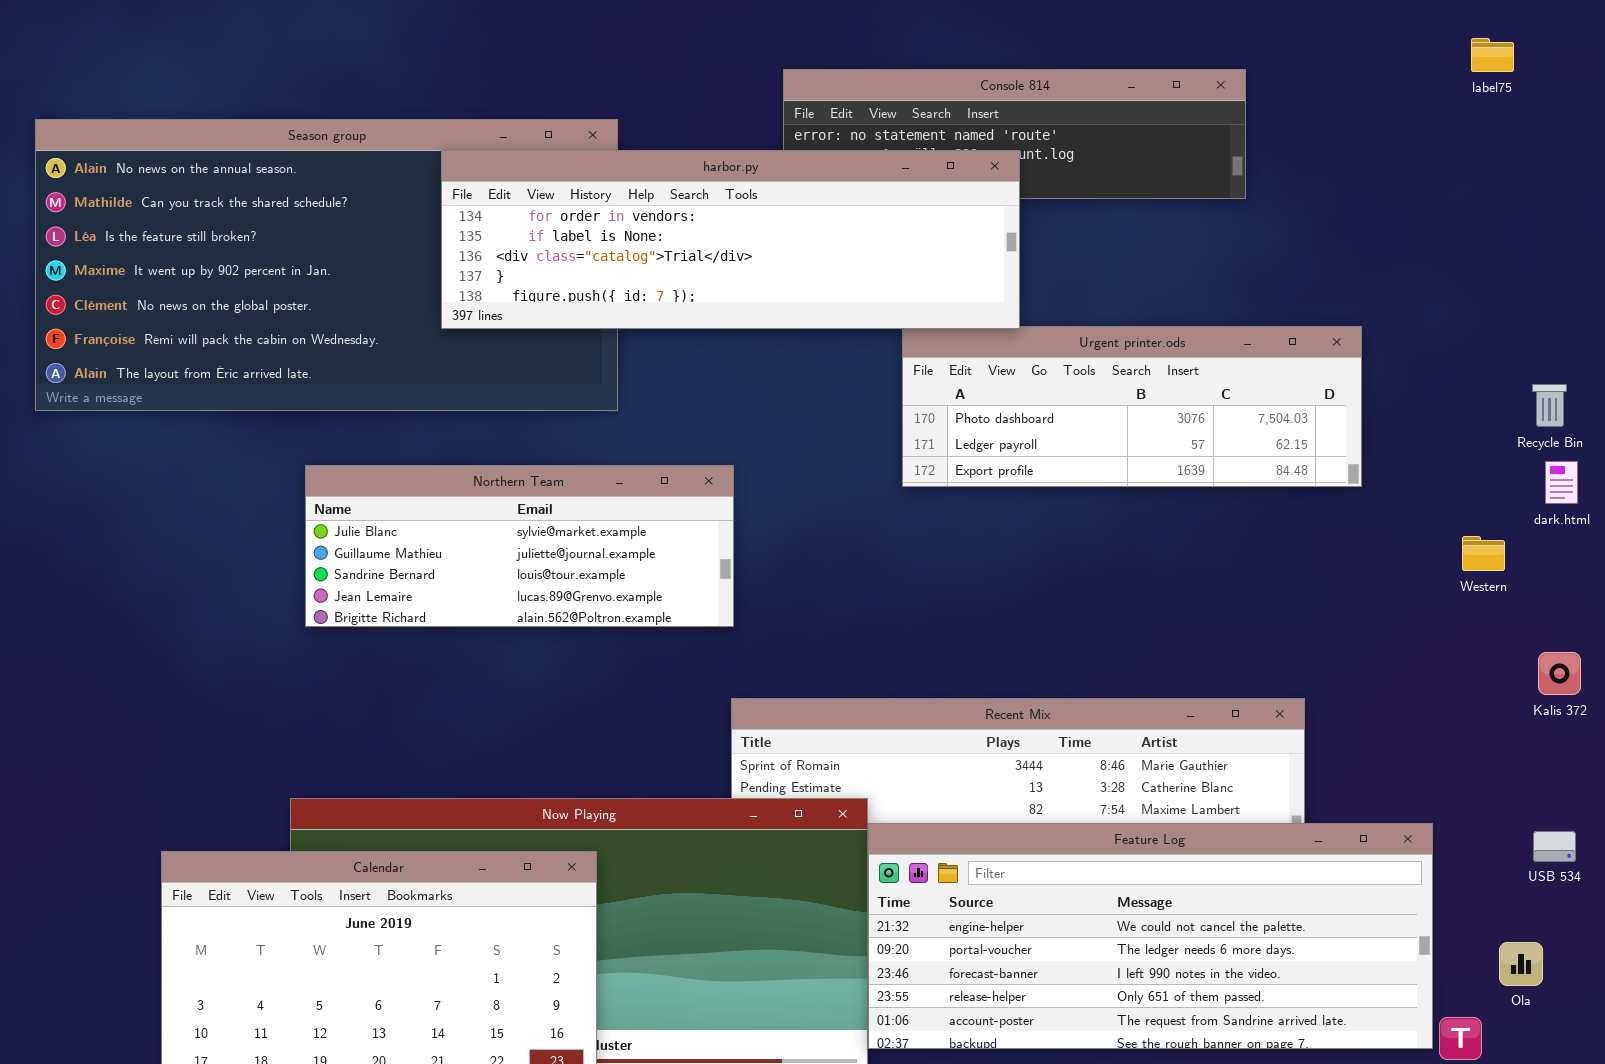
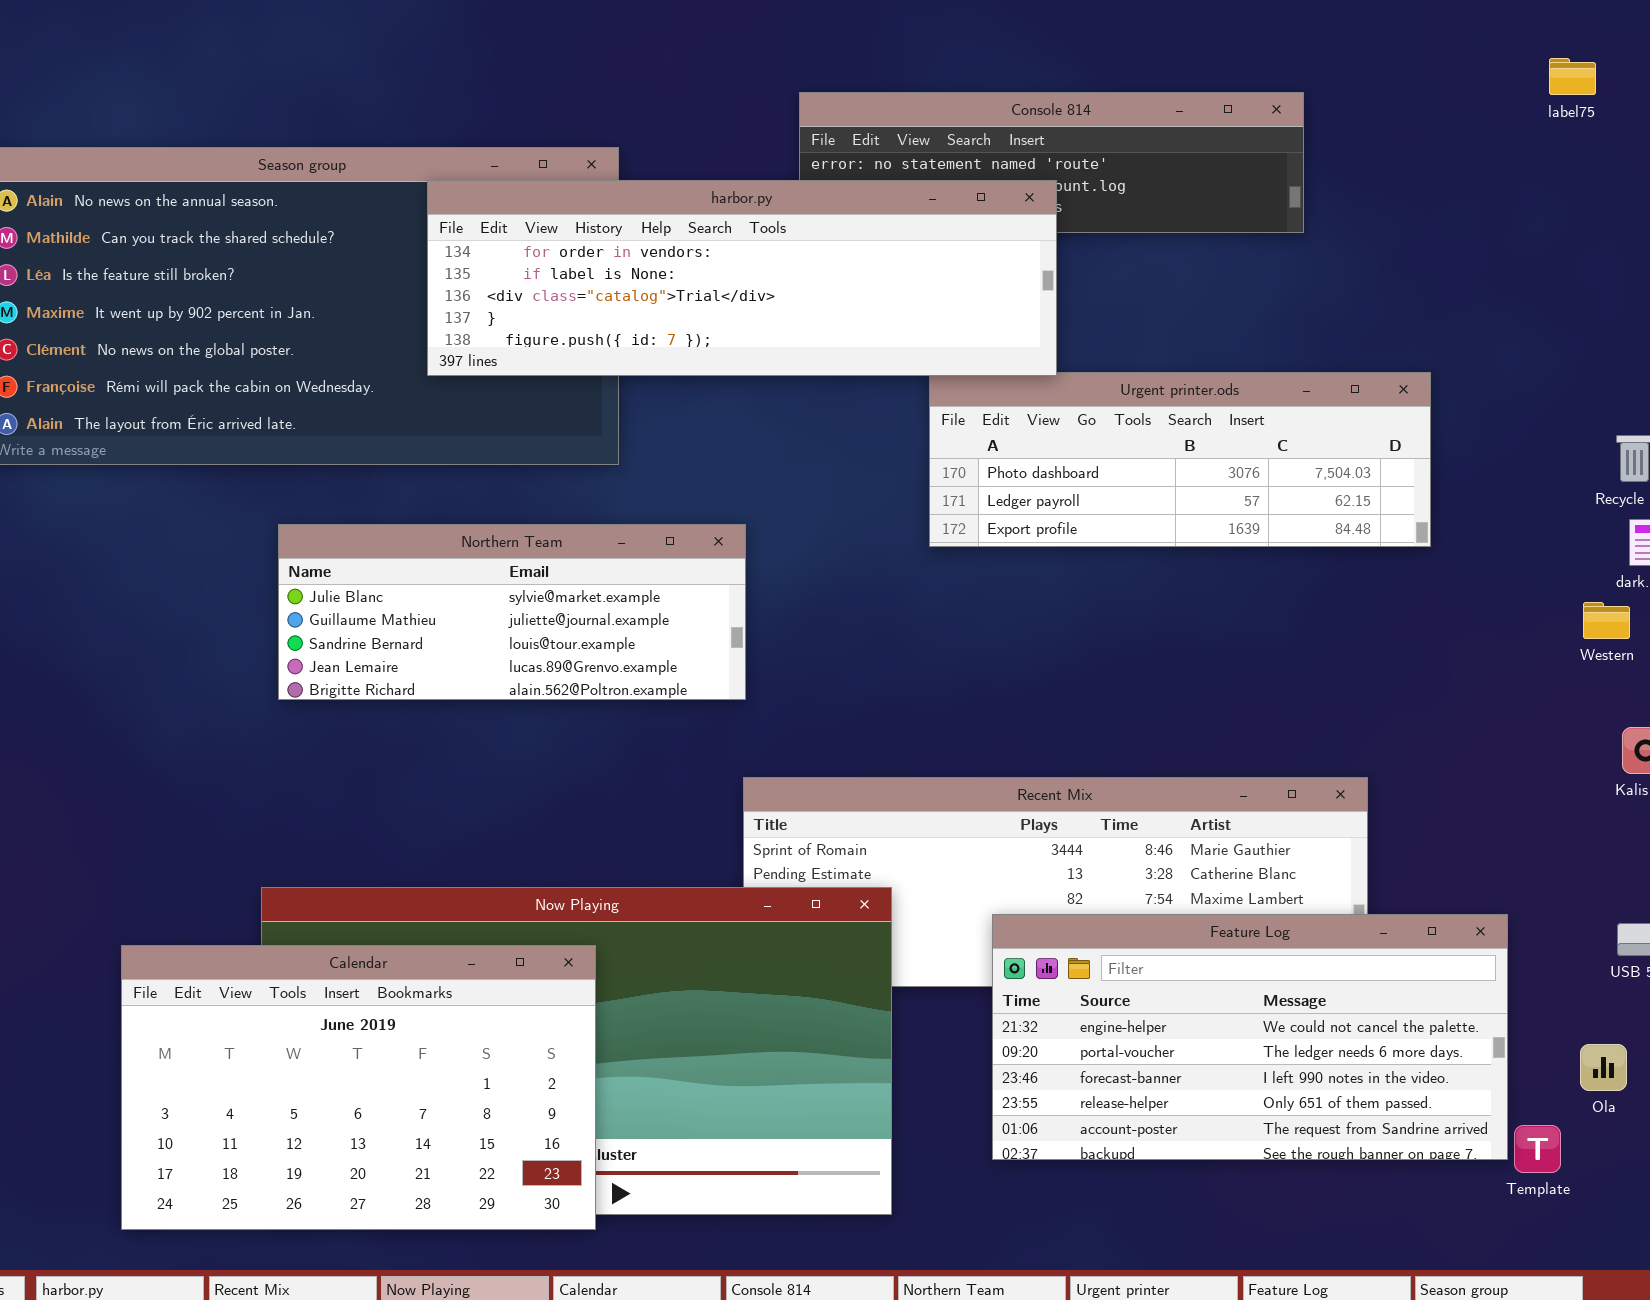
Western: [1462,536,1505,571] -> [1583,602,1630,639], moved
Feature Log: [868,823,1433,1049] -> [992,914,1508,1160], resized

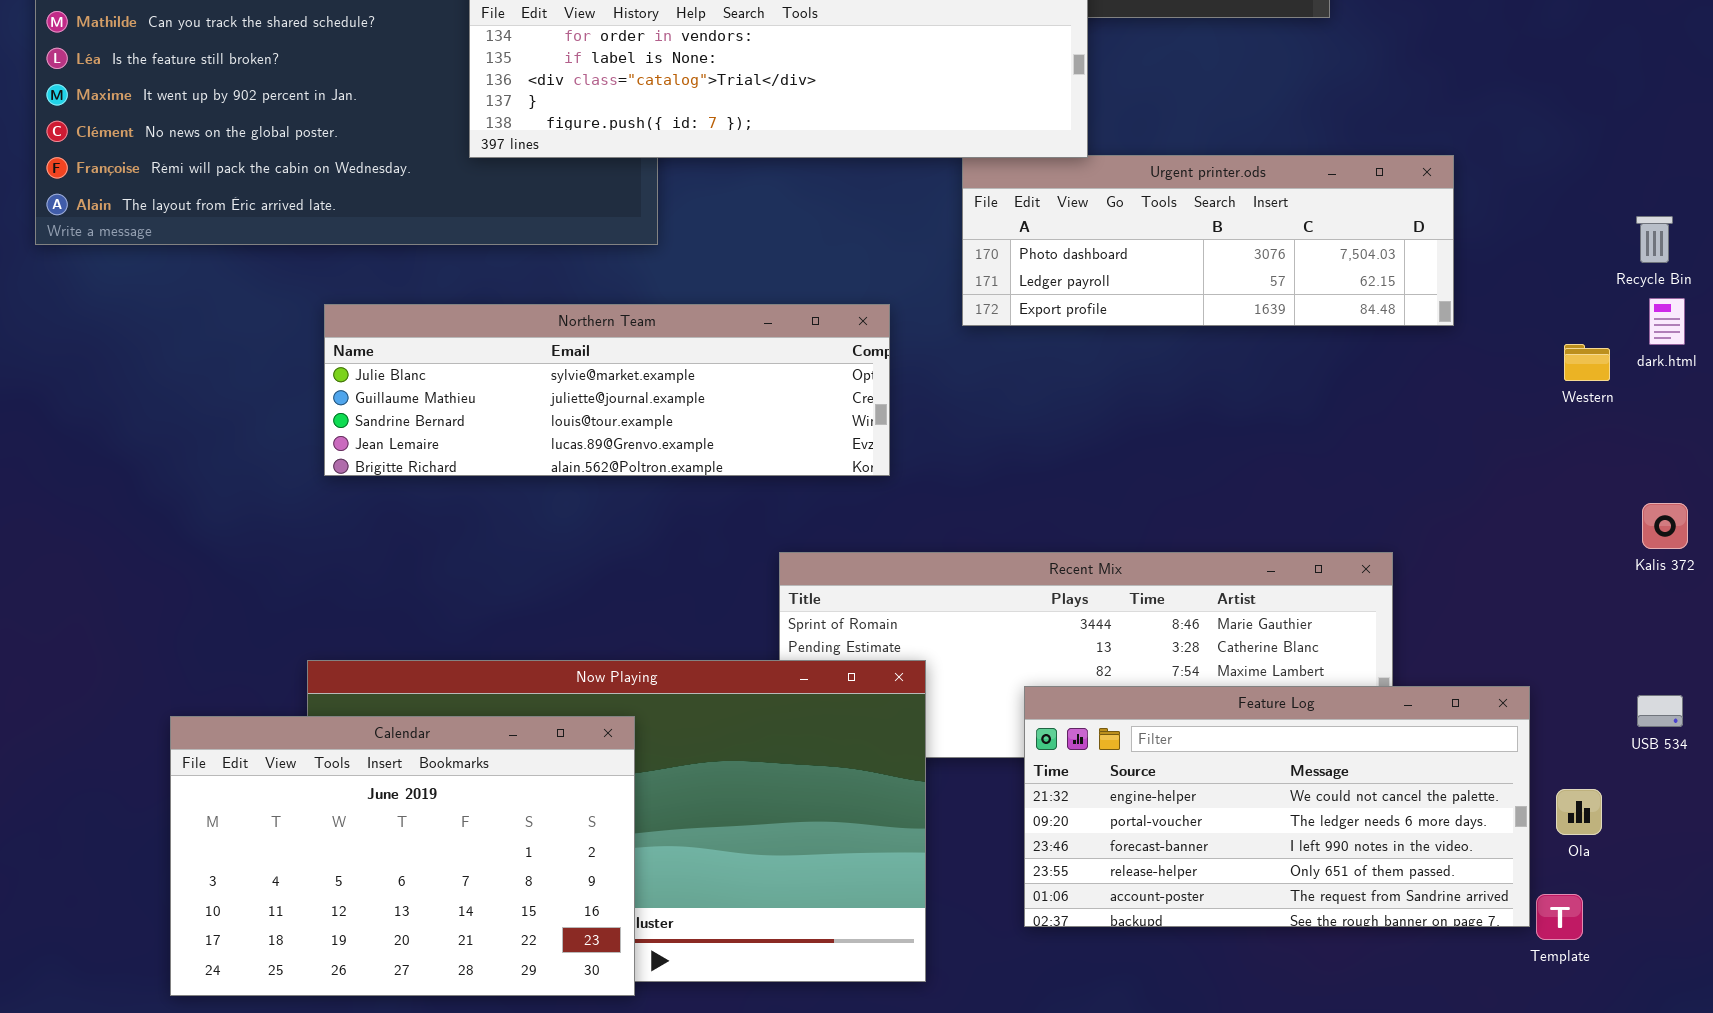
Northern Team: [278,524,746,700] -> [324,304,890,476], resized
Western: [1583,602,1630,639] -> [1564,344,1610,381], moved
Ola: [1580,1044,1627,1091] -> [1556,789,1602,835], moved

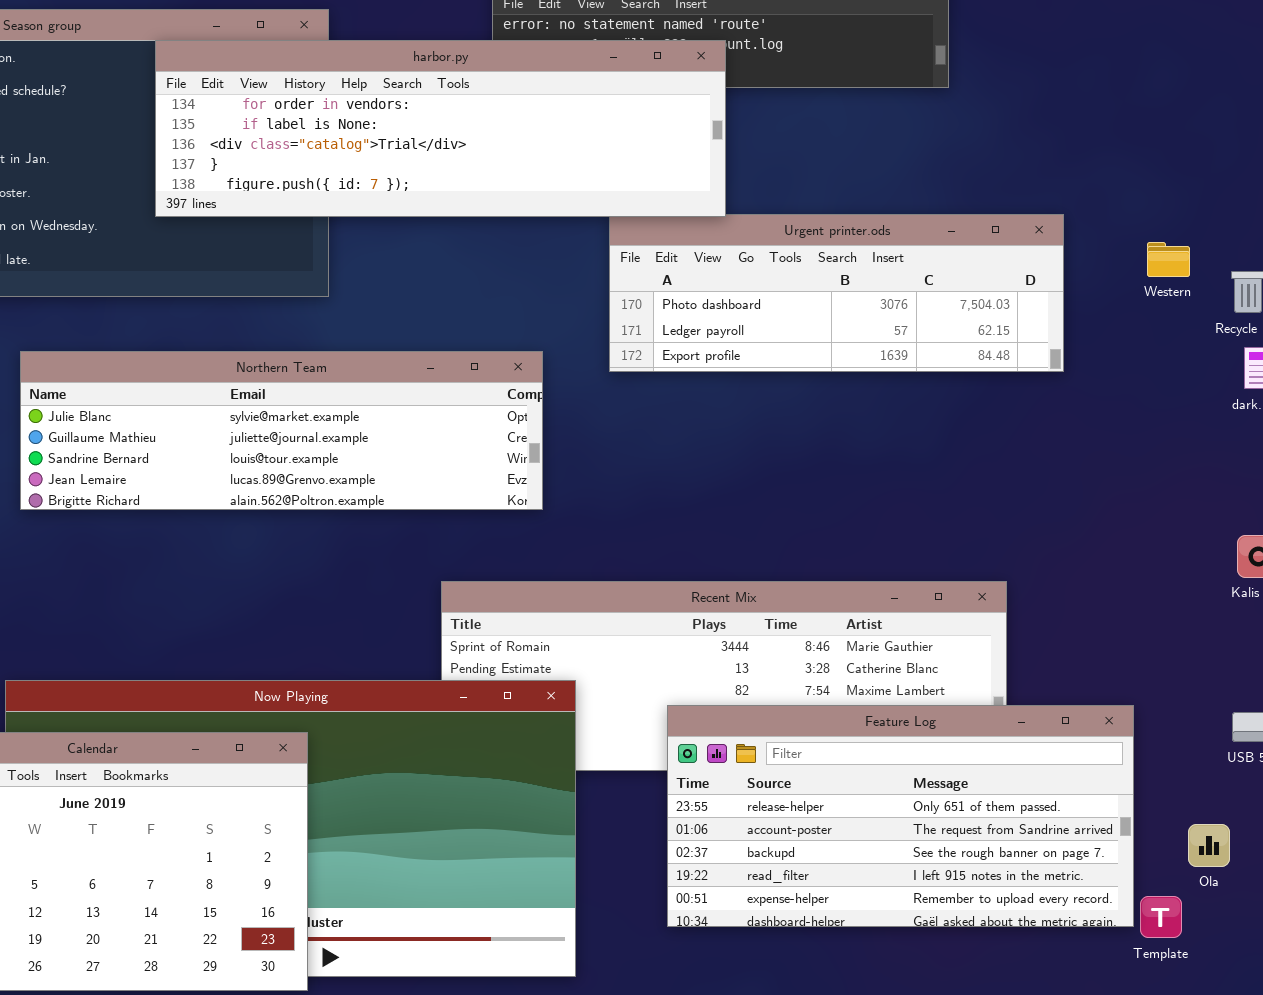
Western: [1564,344,1610,381] -> [1147,242,1190,277], moved
Feature Log: [1024,686,1530,927] -> [667,705,1134,927], scrolled down 3 rows
Ola: [1556,789,1602,835] -> [1188,824,1230,867], moved

